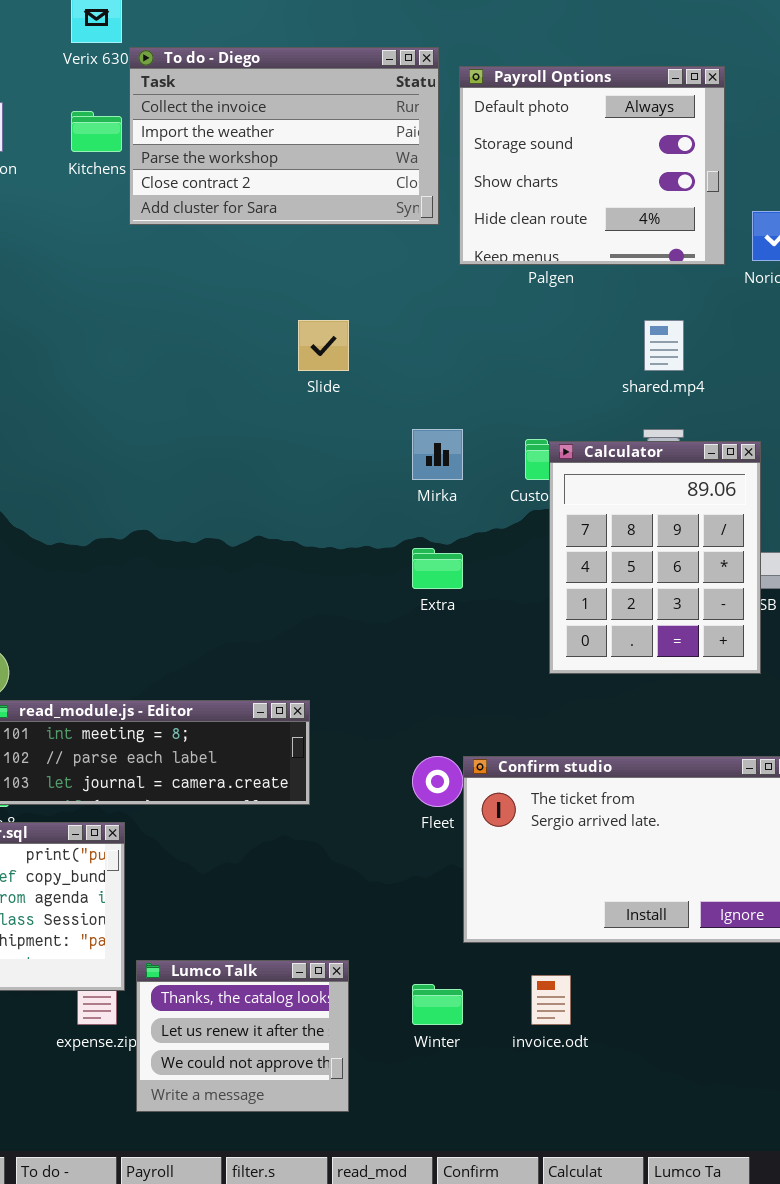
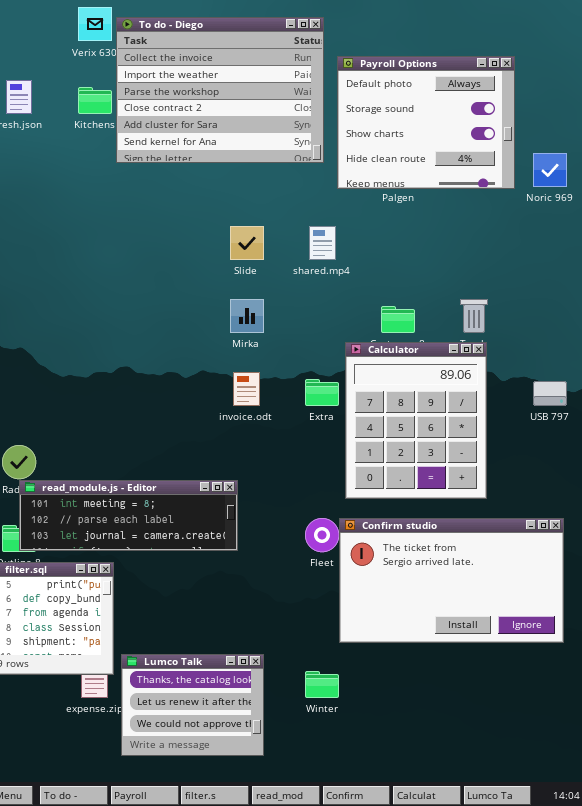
To do - Diego: [129,47,439,225] -> [116,17,324,163], resized
shared.mp4: [644,320,684,371] -> [309,226,336,260], moved
Mirka: [412,429,463,480] -> [230,299,264,333], moved
Calculator: [549,441,761,674] -> [345,342,487,499], moved
invoice.odt: [531,975,571,1025] -> [233,372,260,406], moved

